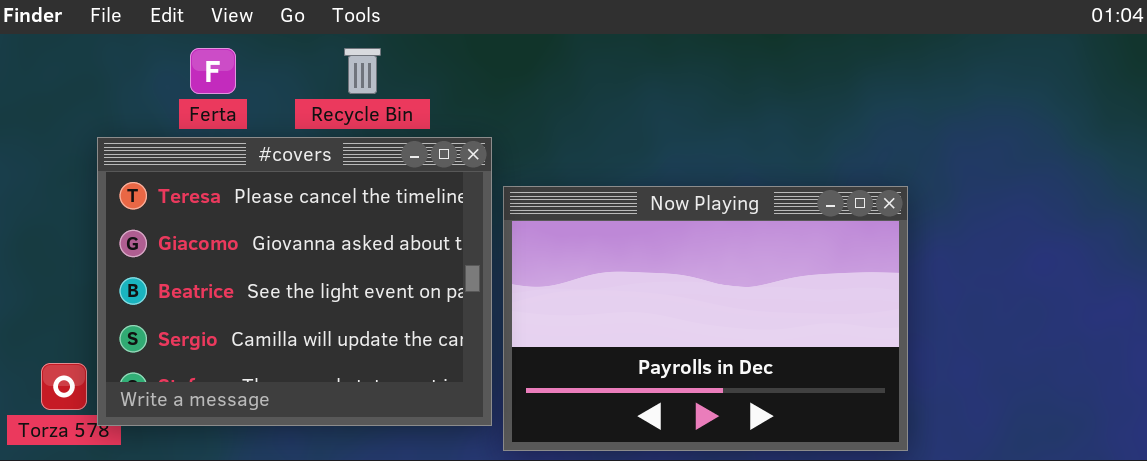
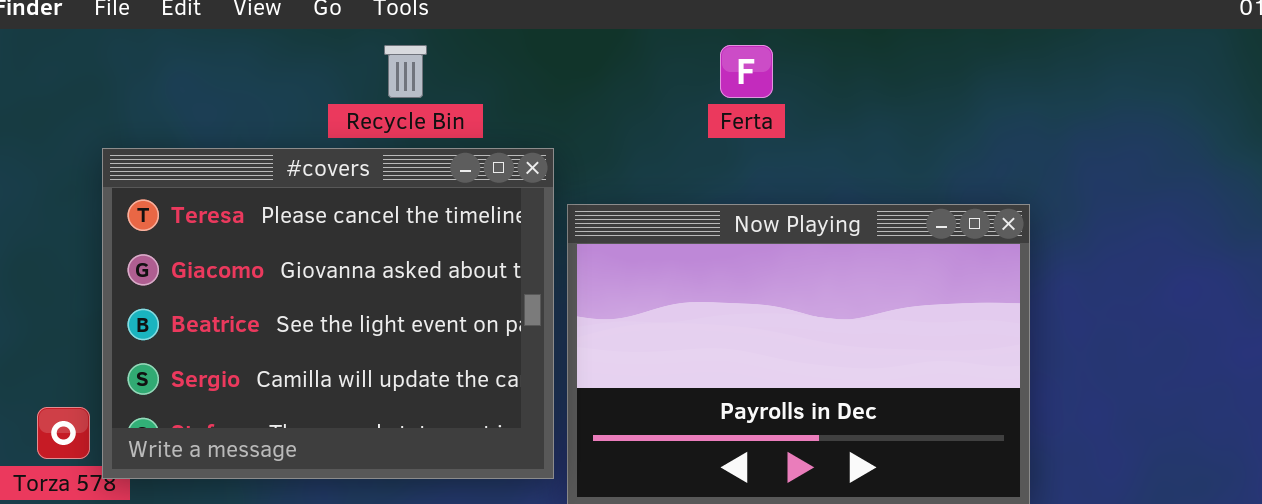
Ferta: [190,48,236,94] -> [720,45,773,98], moved

